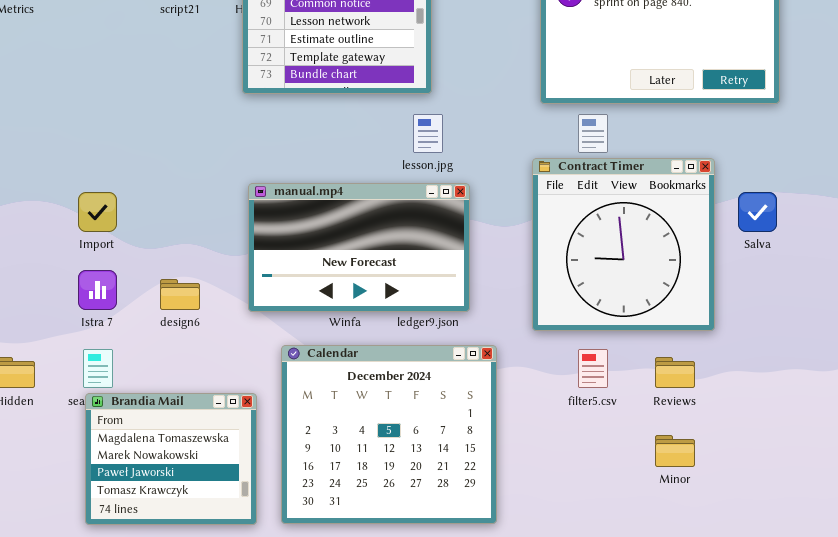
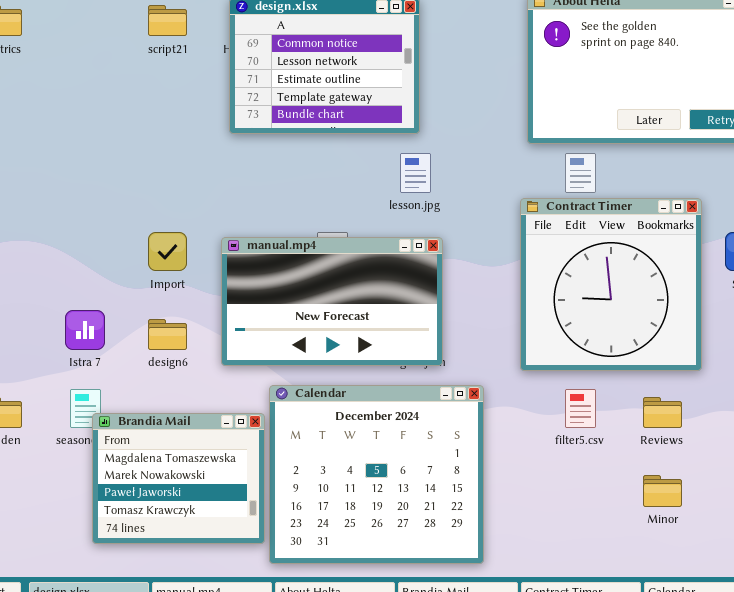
manual.mp4: [248,183,470,312] -> [221,237,443,366], moved
Import: [78,192,117,232] -> [148,232,187,271], moved
Brandia Mail: [85,393,257,525] -> [92,413,265,544], moved

